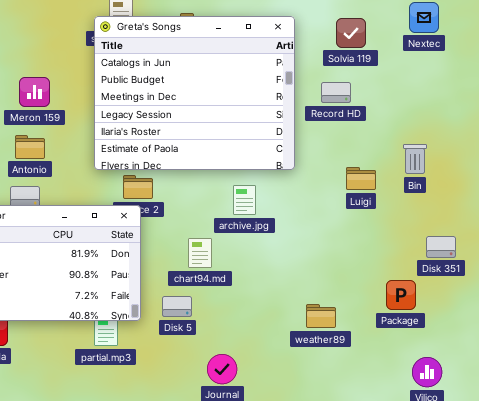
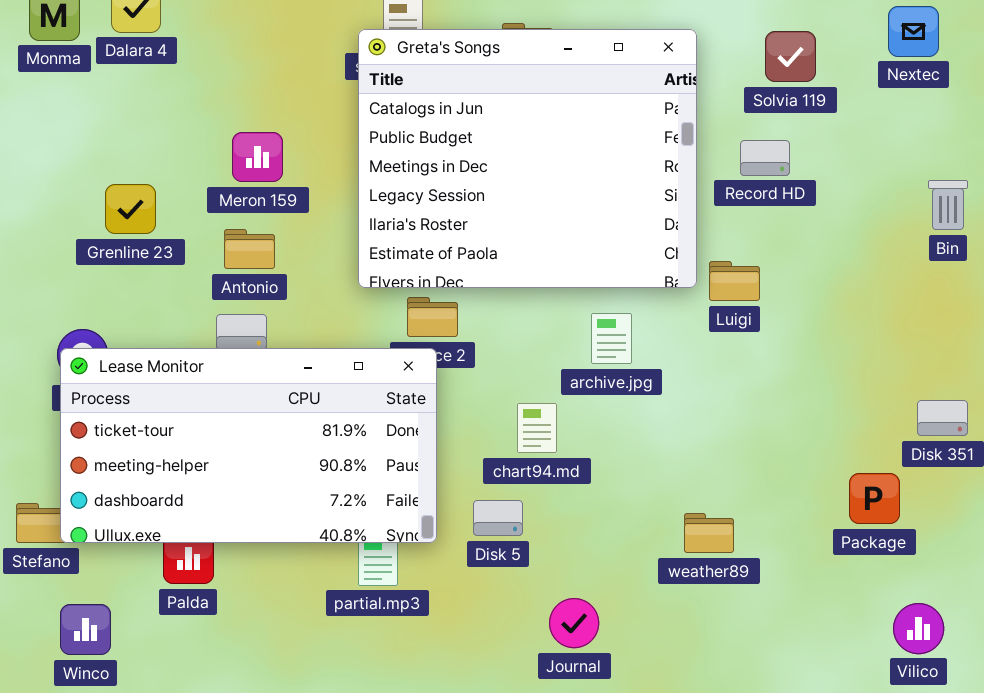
Bin: [403,144,427,174] -> [928,180,968,230], moved
Luigi: [346,167,376,190] -> [709,261,760,301], moved
weather89: [306,304,336,328] -> [684,513,734,553], moved

